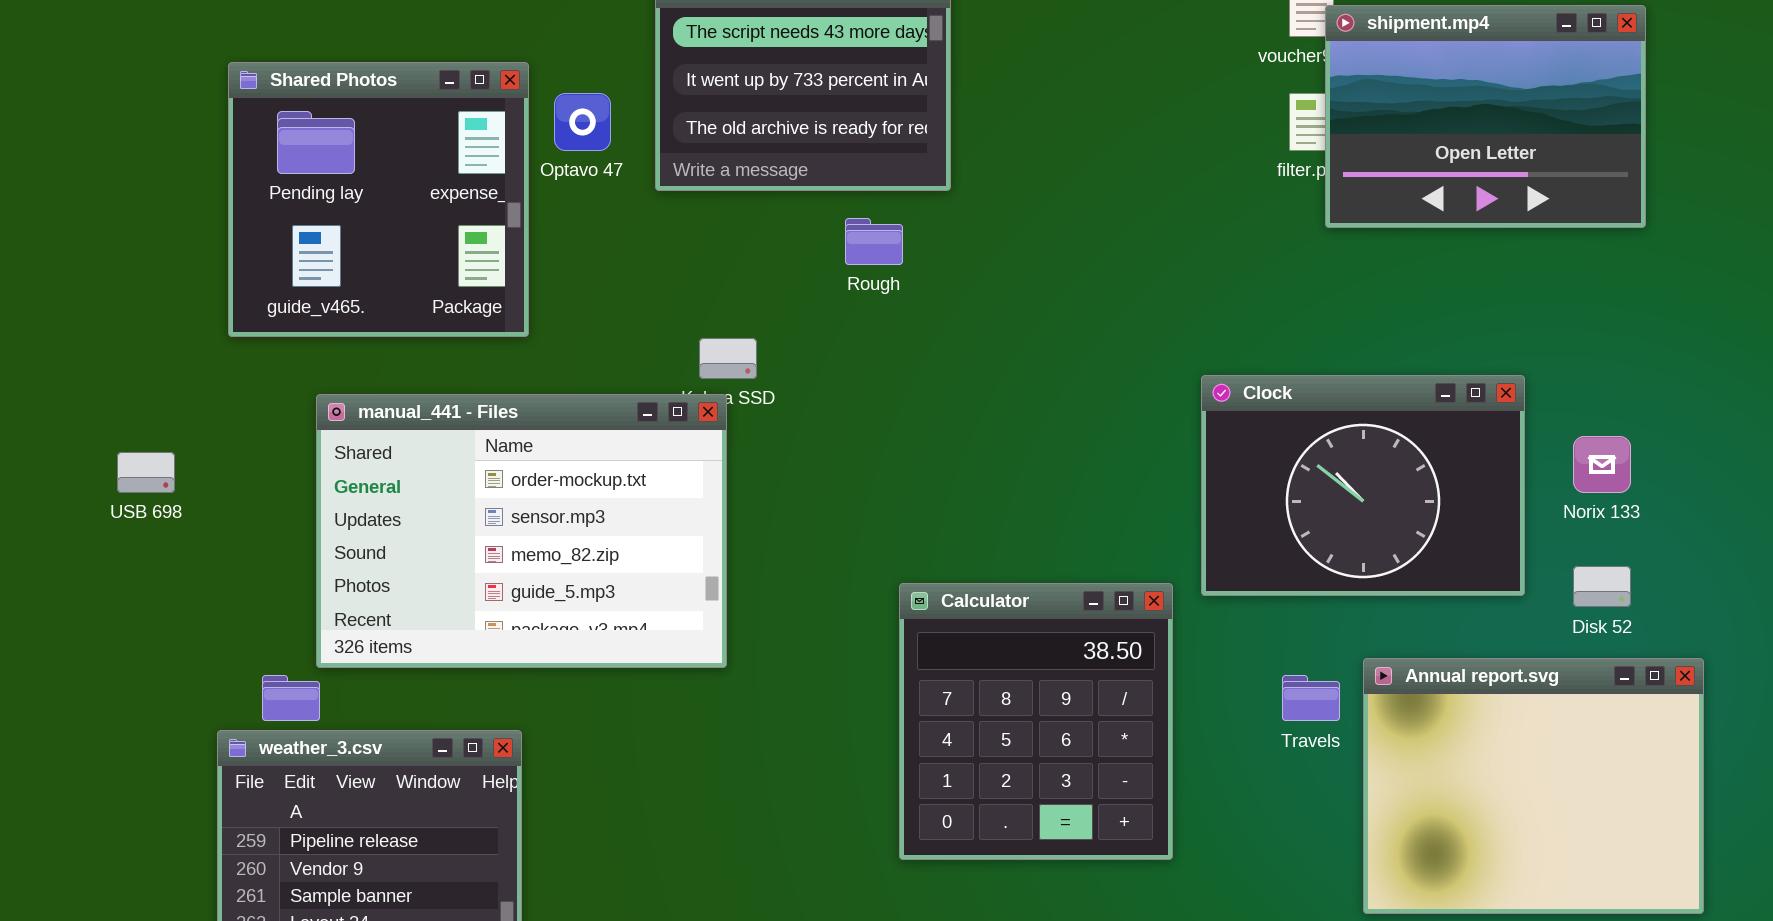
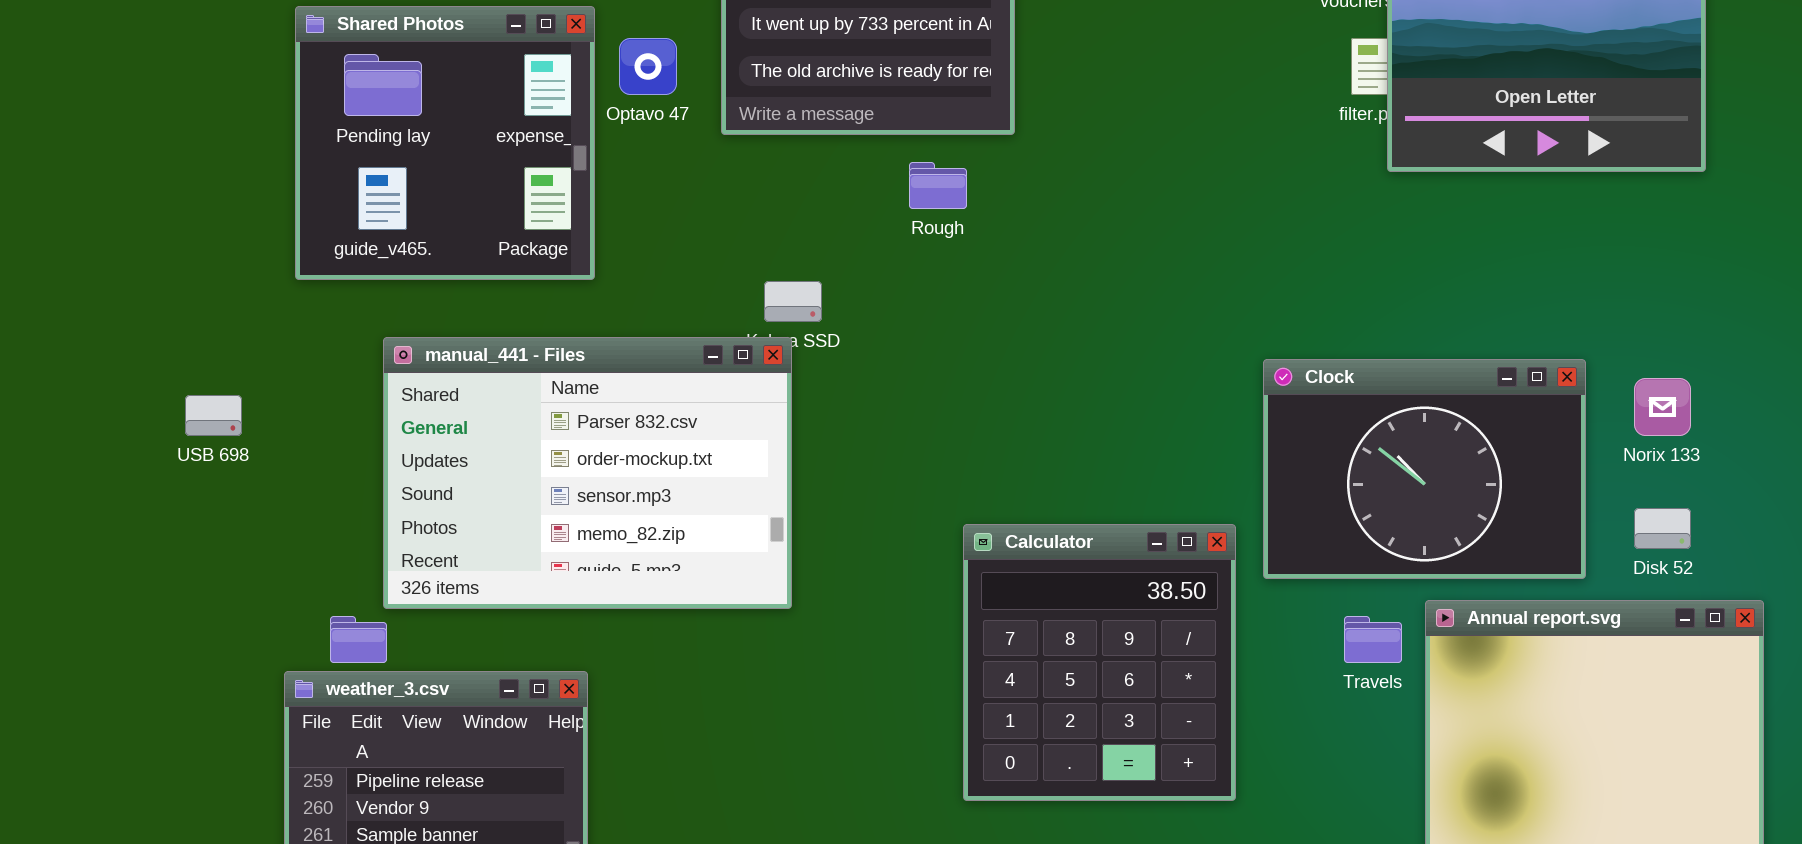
Clock: [1201,375,1525,596] -> [1263,359,1586,579], moved
manual_441 - Files: [316,394,727,668] -> [383,337,792,609], scrolled up 1 row

